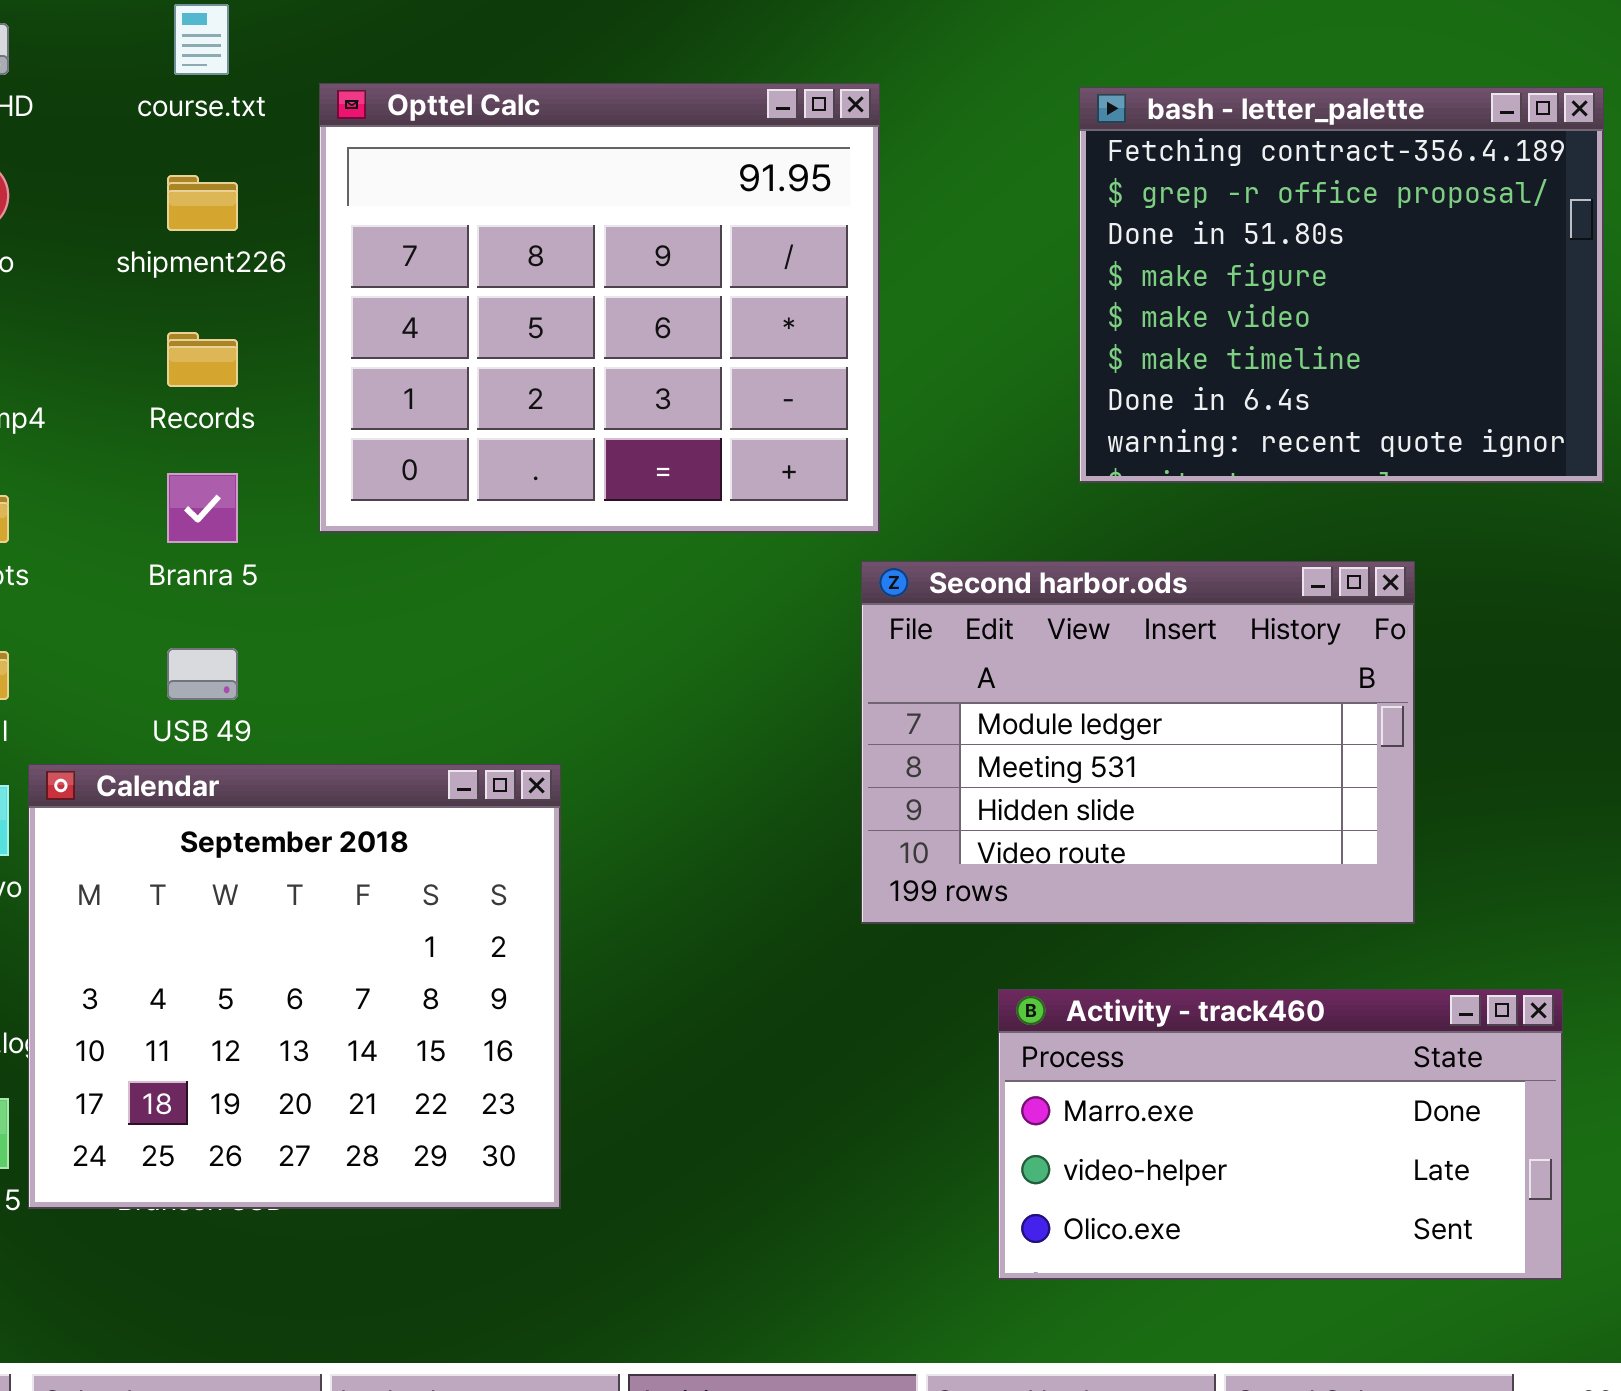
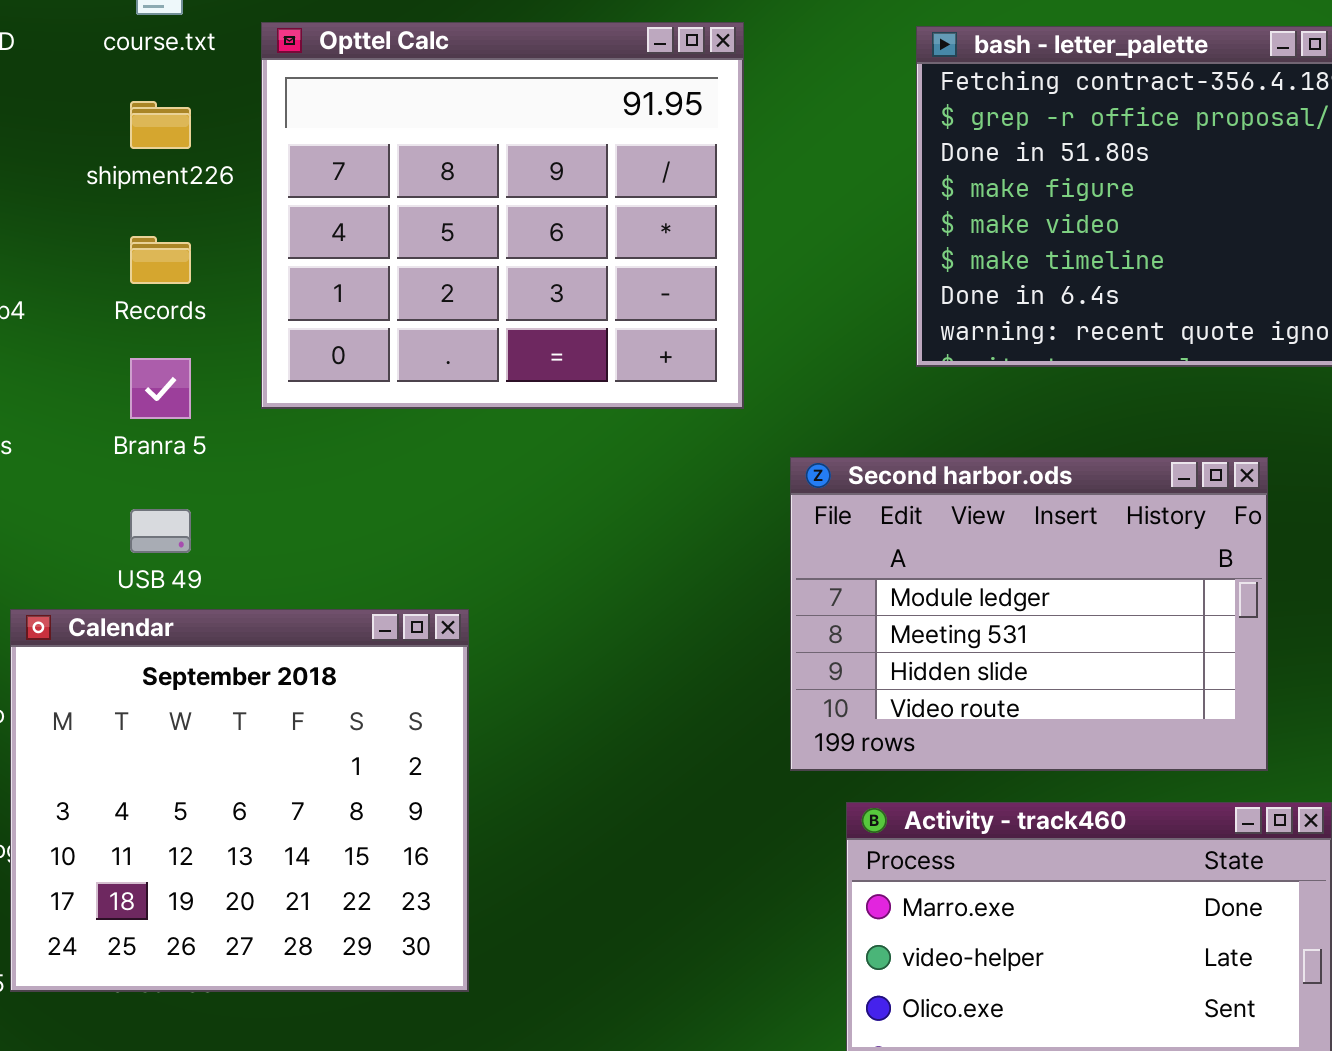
Second harbor.ods: [861,561,1415,924] -> [790,457,1268,771], moved

